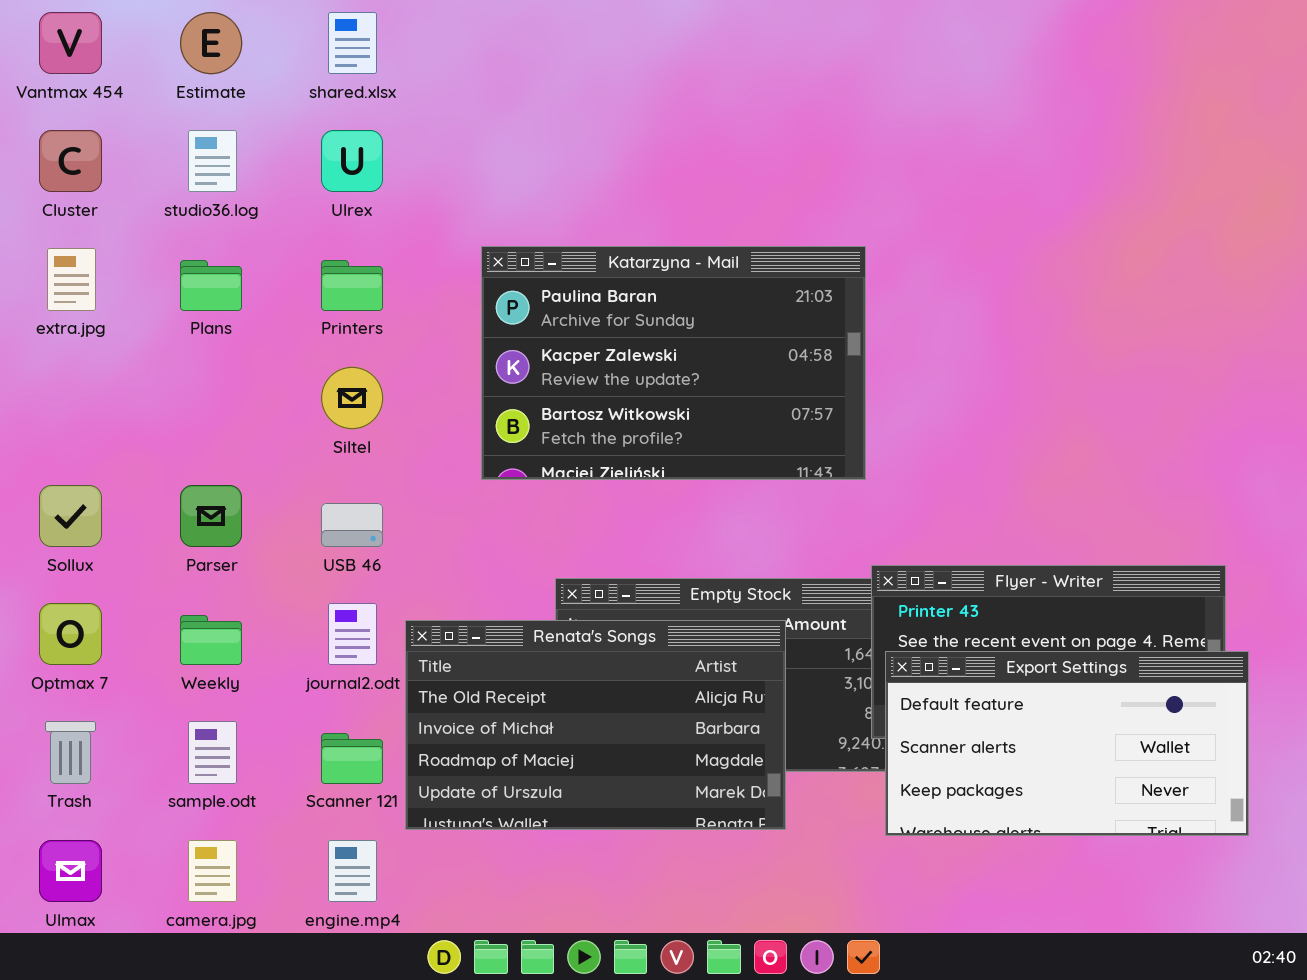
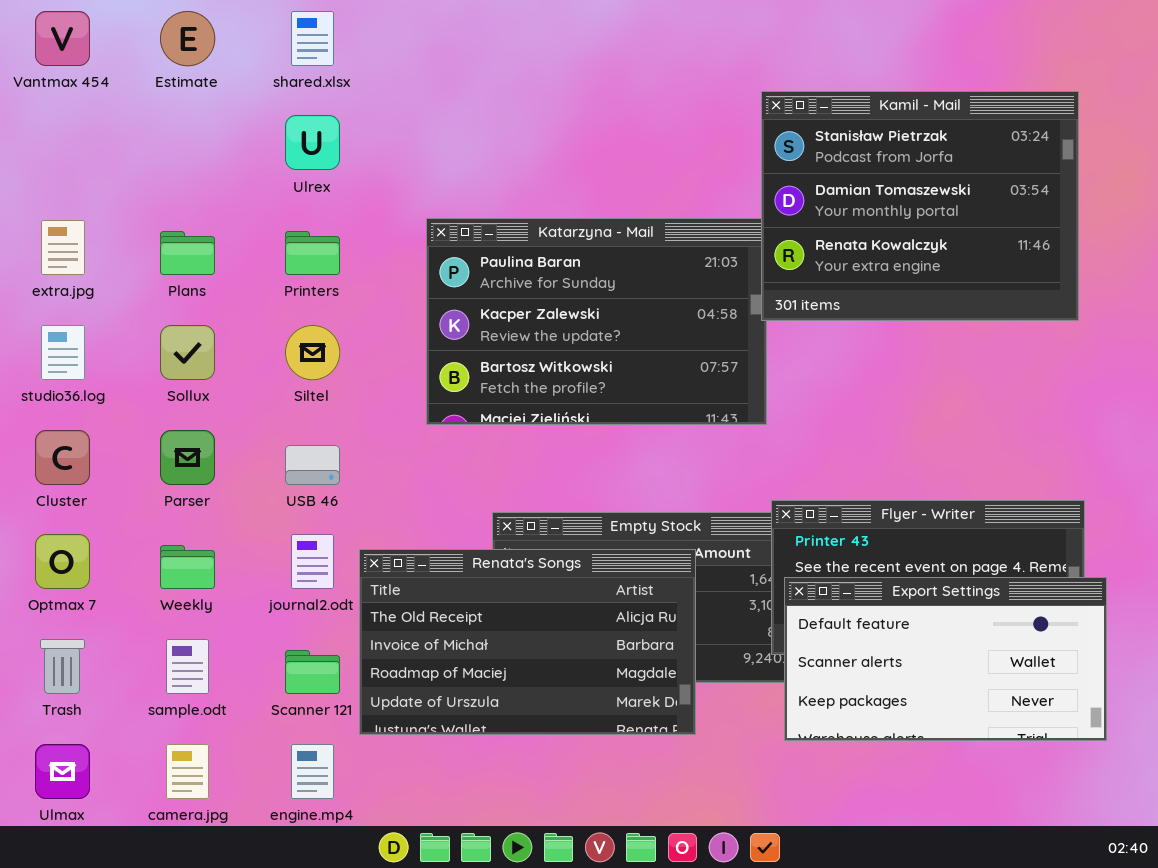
Kamil - Mail: none -> [761,91,1079,321], opened
Cluster: [39,130,102,192] -> [35,430,90,485], moved
studio36.log: [188,130,237,192] -> [41,325,85,380], moved
Sollux: [39,485,102,547] -> [160,325,215,380], moved

